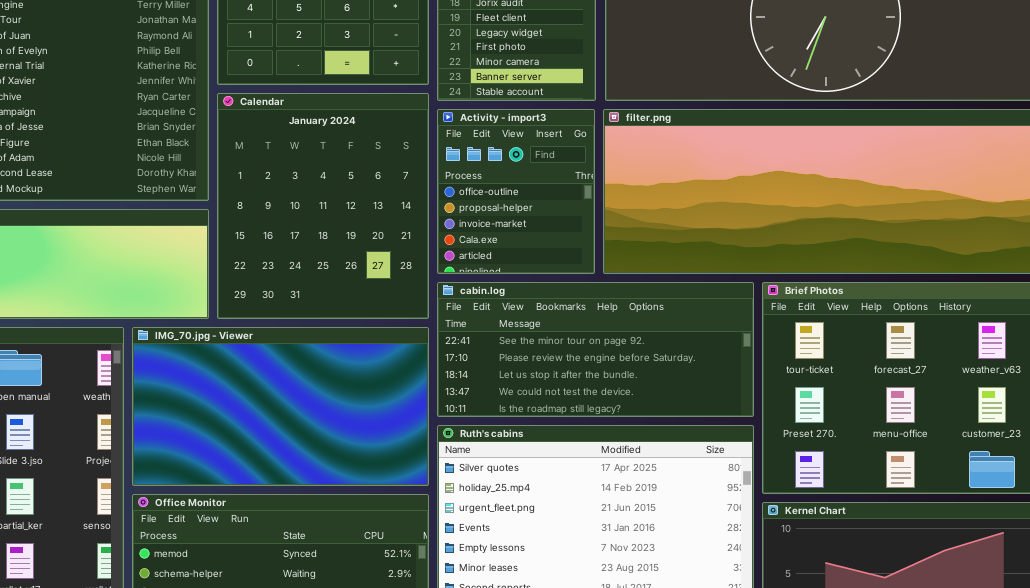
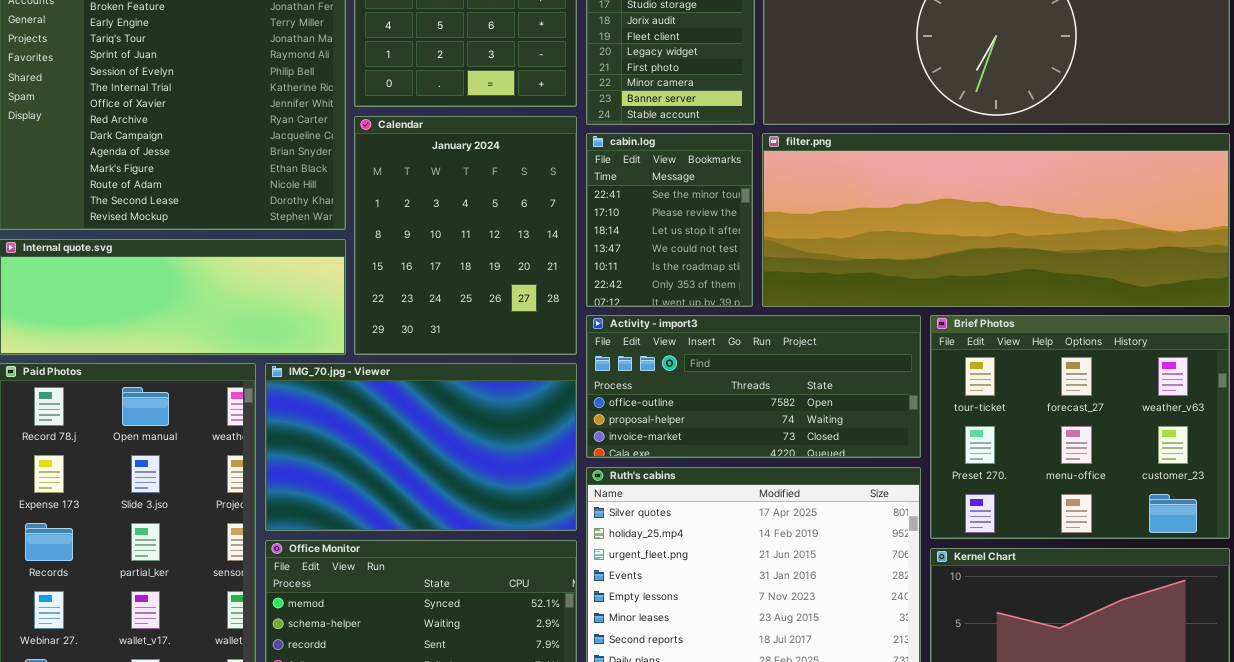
Activity - import3: [437,109,595,274] -> [586,315,921,458], moved, resized
cabin.log: [437,282,754,417] -> [586,133,753,307], moved, resized

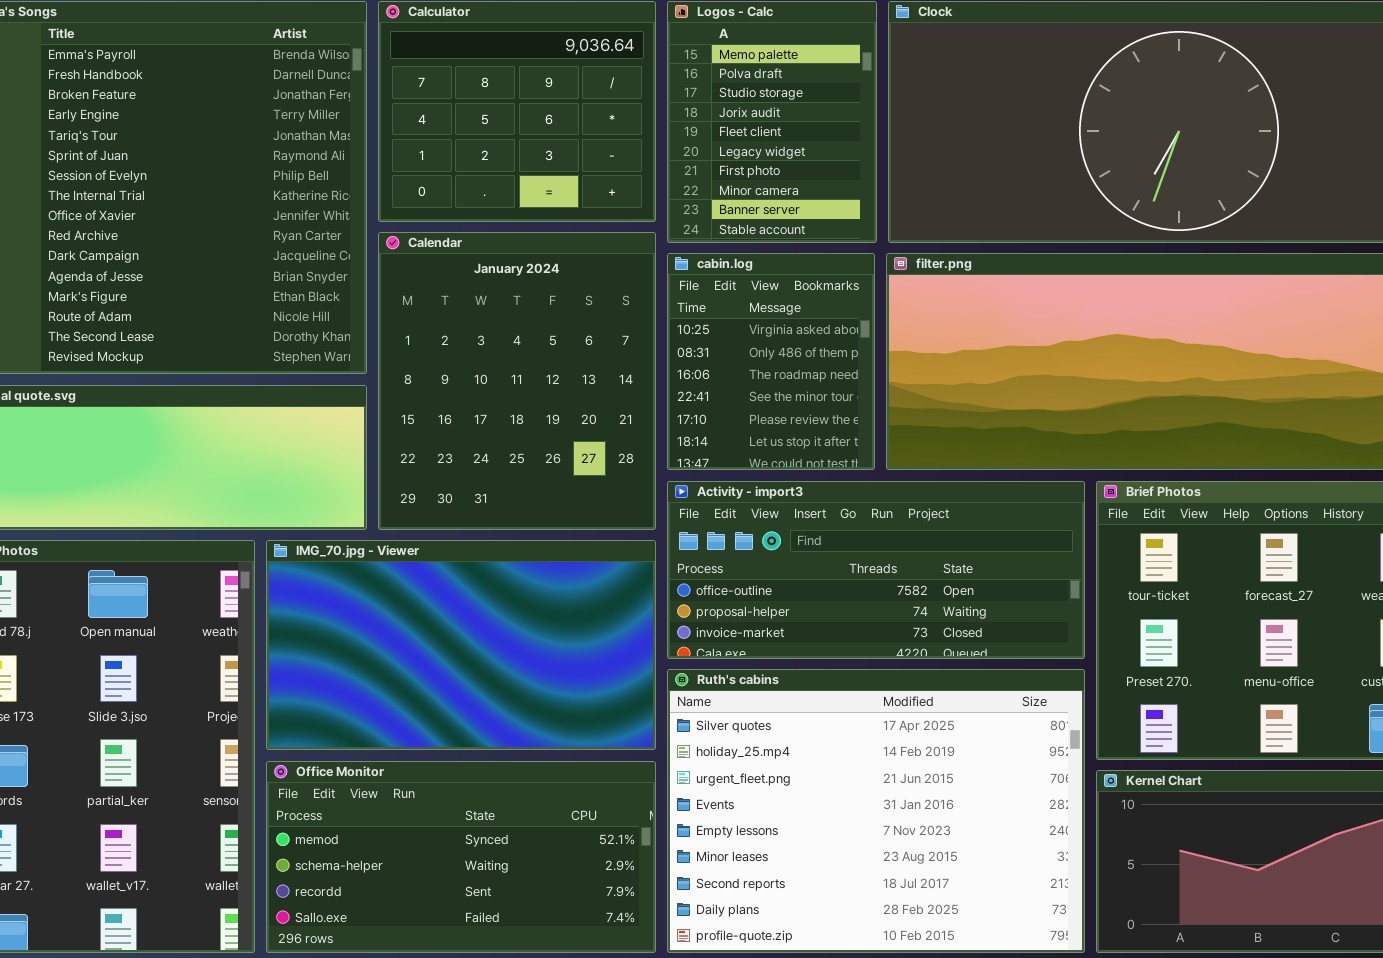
cabin.log: [586,133,753,307] -> [667,253,875,470], scrolled up 3 rows

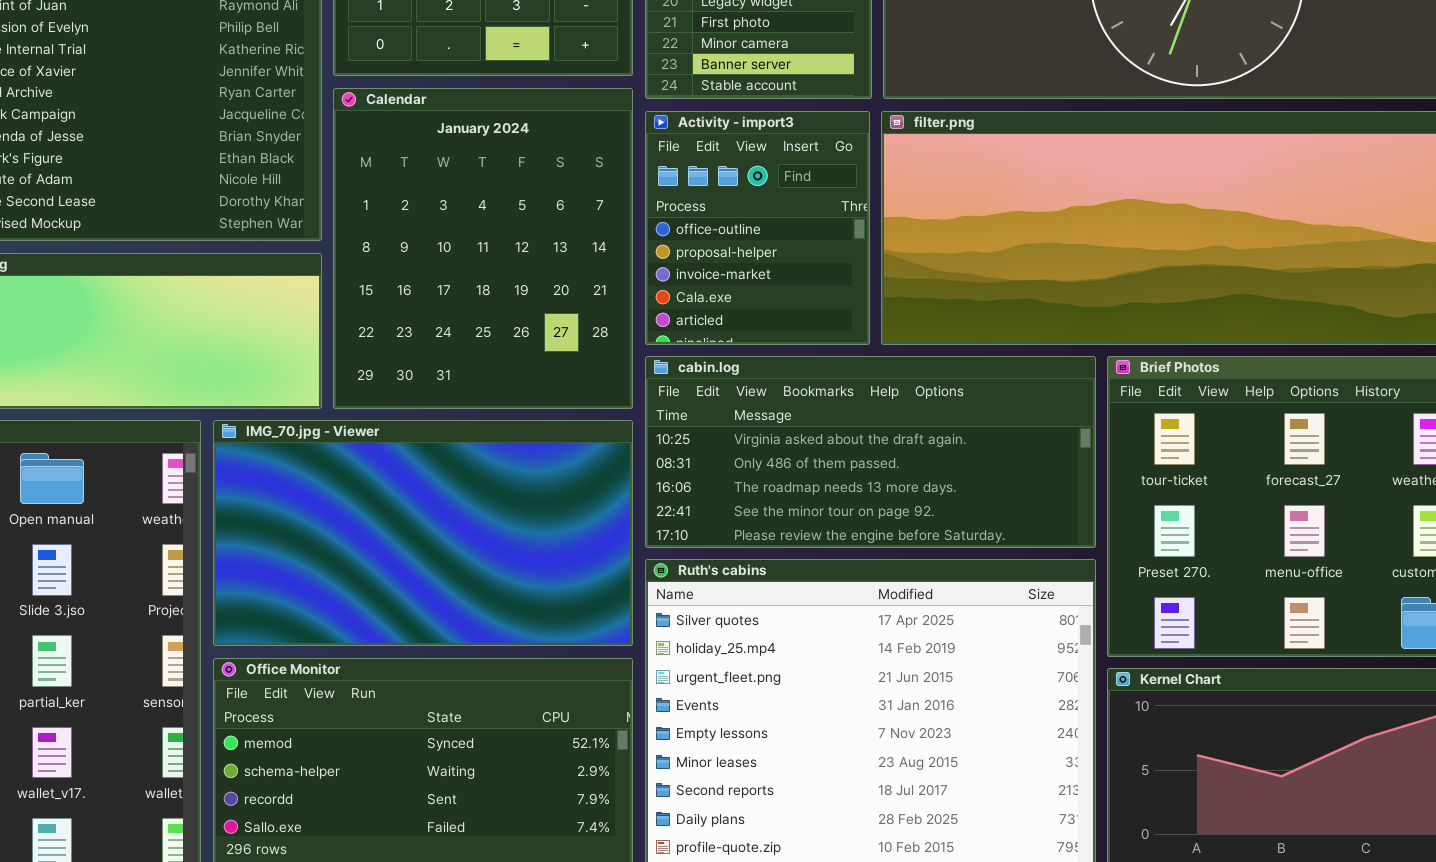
cabin.log: [667,253,875,470] -> [645,356,1096,548], moved, resized
Activity - import3: [667,481,1085,659] -> [645,111,870,345], moved, resized

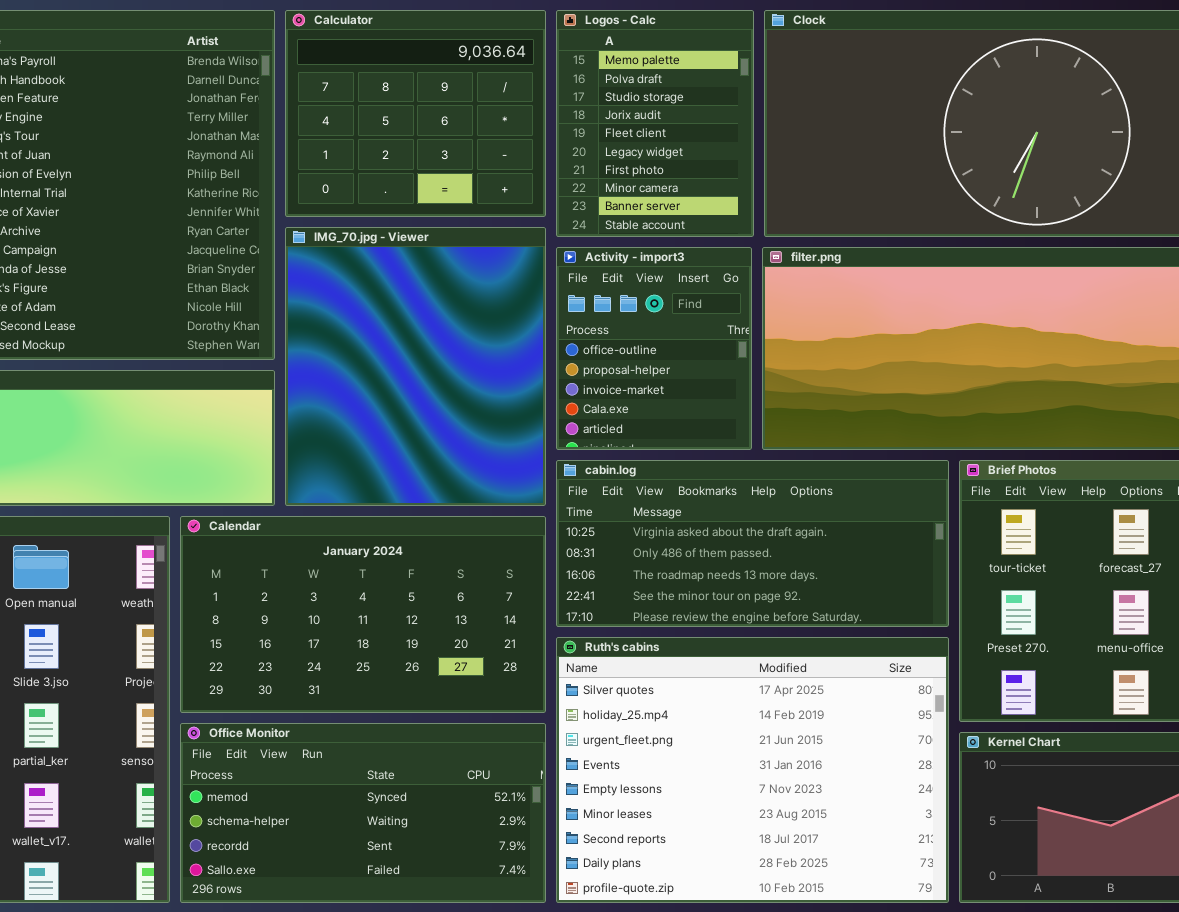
Calendar: [333,88,633,409] -> [180,516,546,713], moved, resized
IMG_70.jpg - Viewer: [213,420,633,646] -> [285,227,546,506], moved, resized

